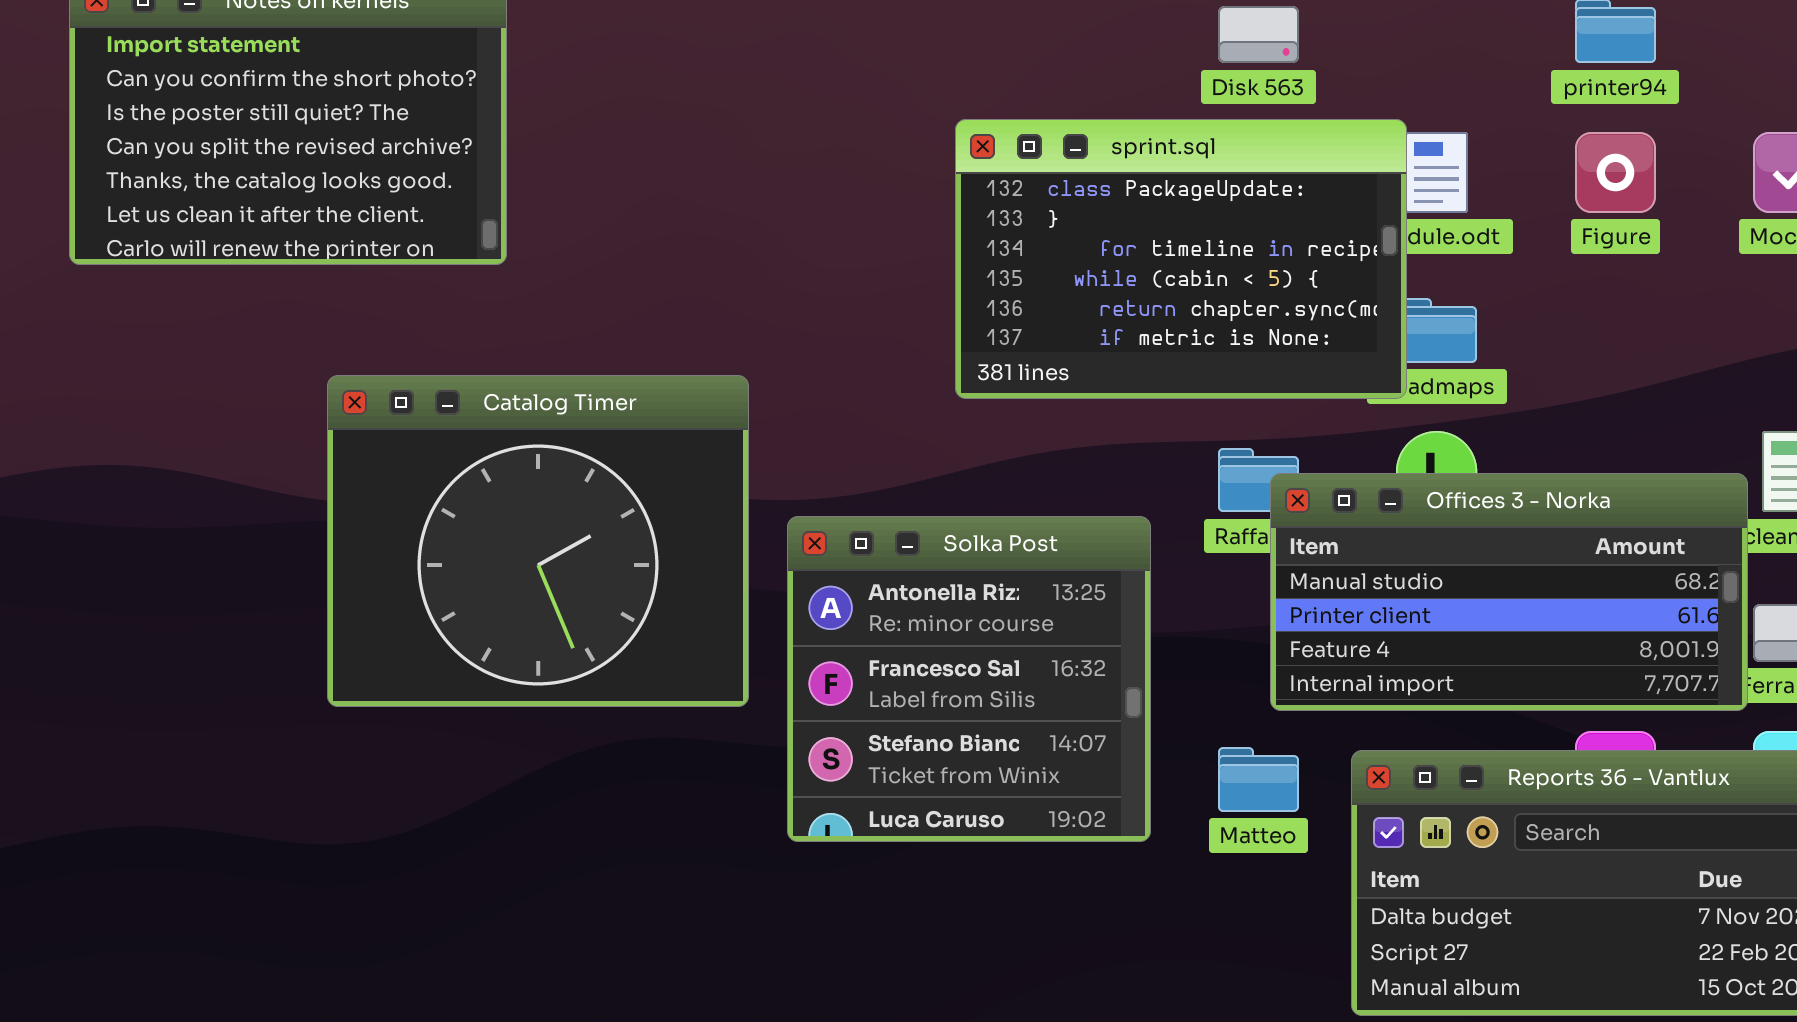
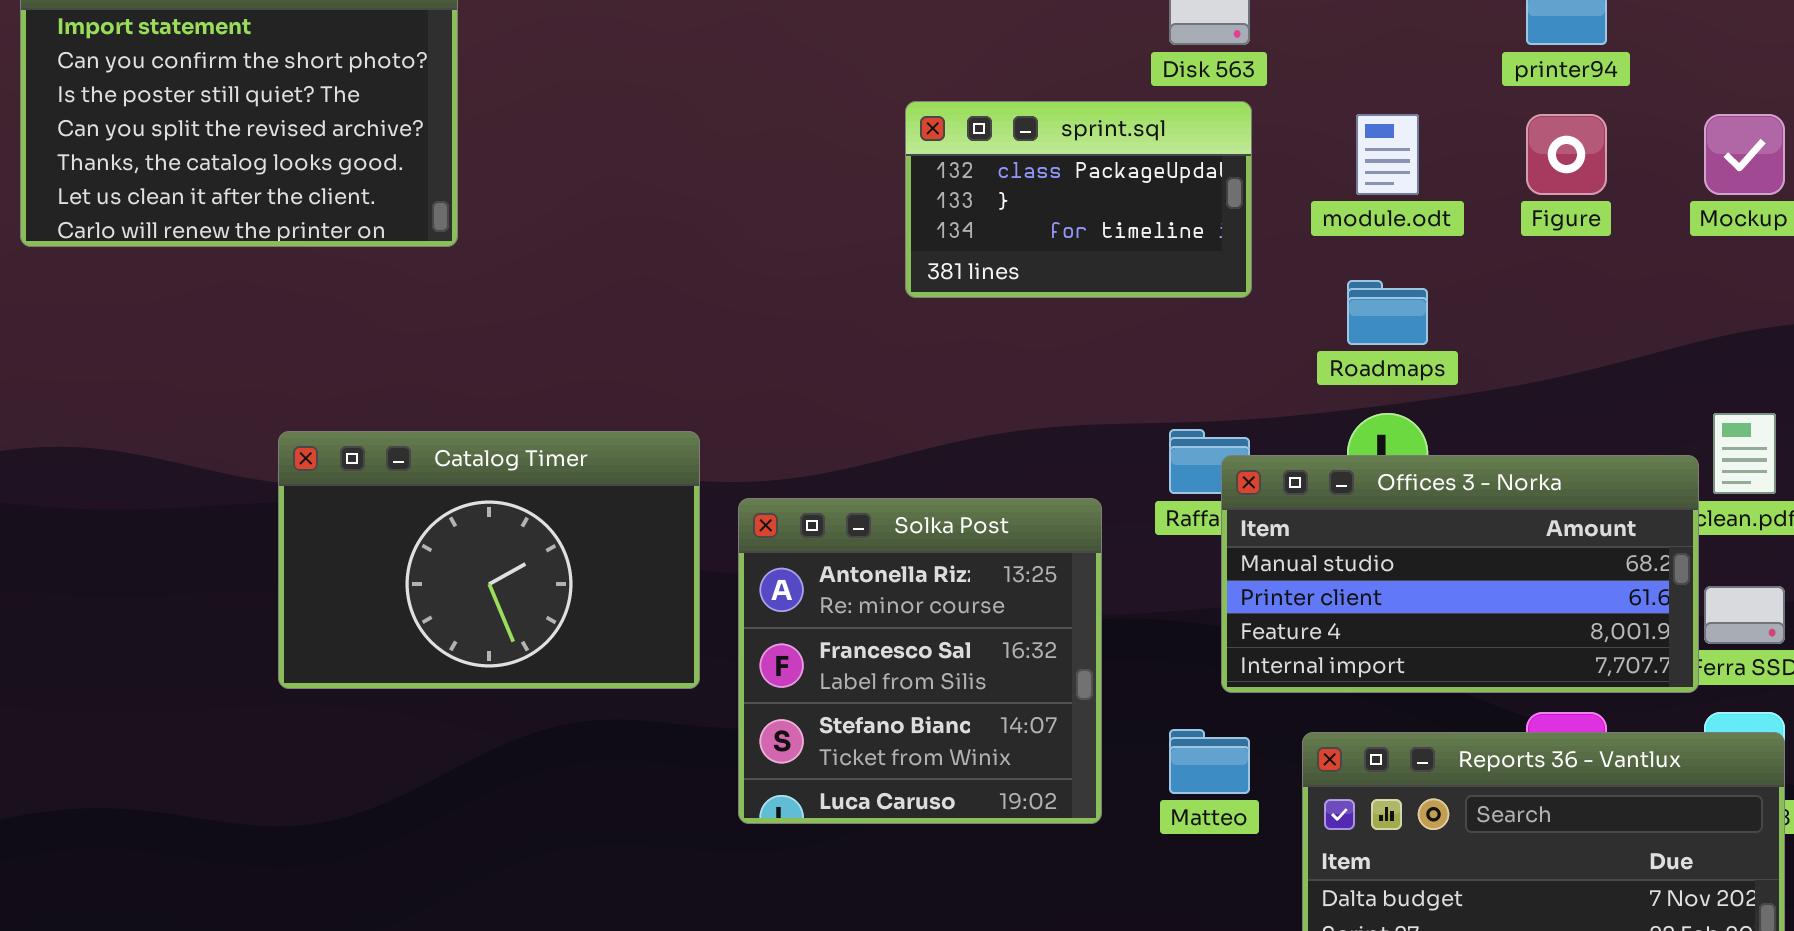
sprint.sql: [955,119,1407,399] -> [905,101,1252,298], resized
Catalog Timer: [327,375,749,707] -> [278,431,700,689], resized

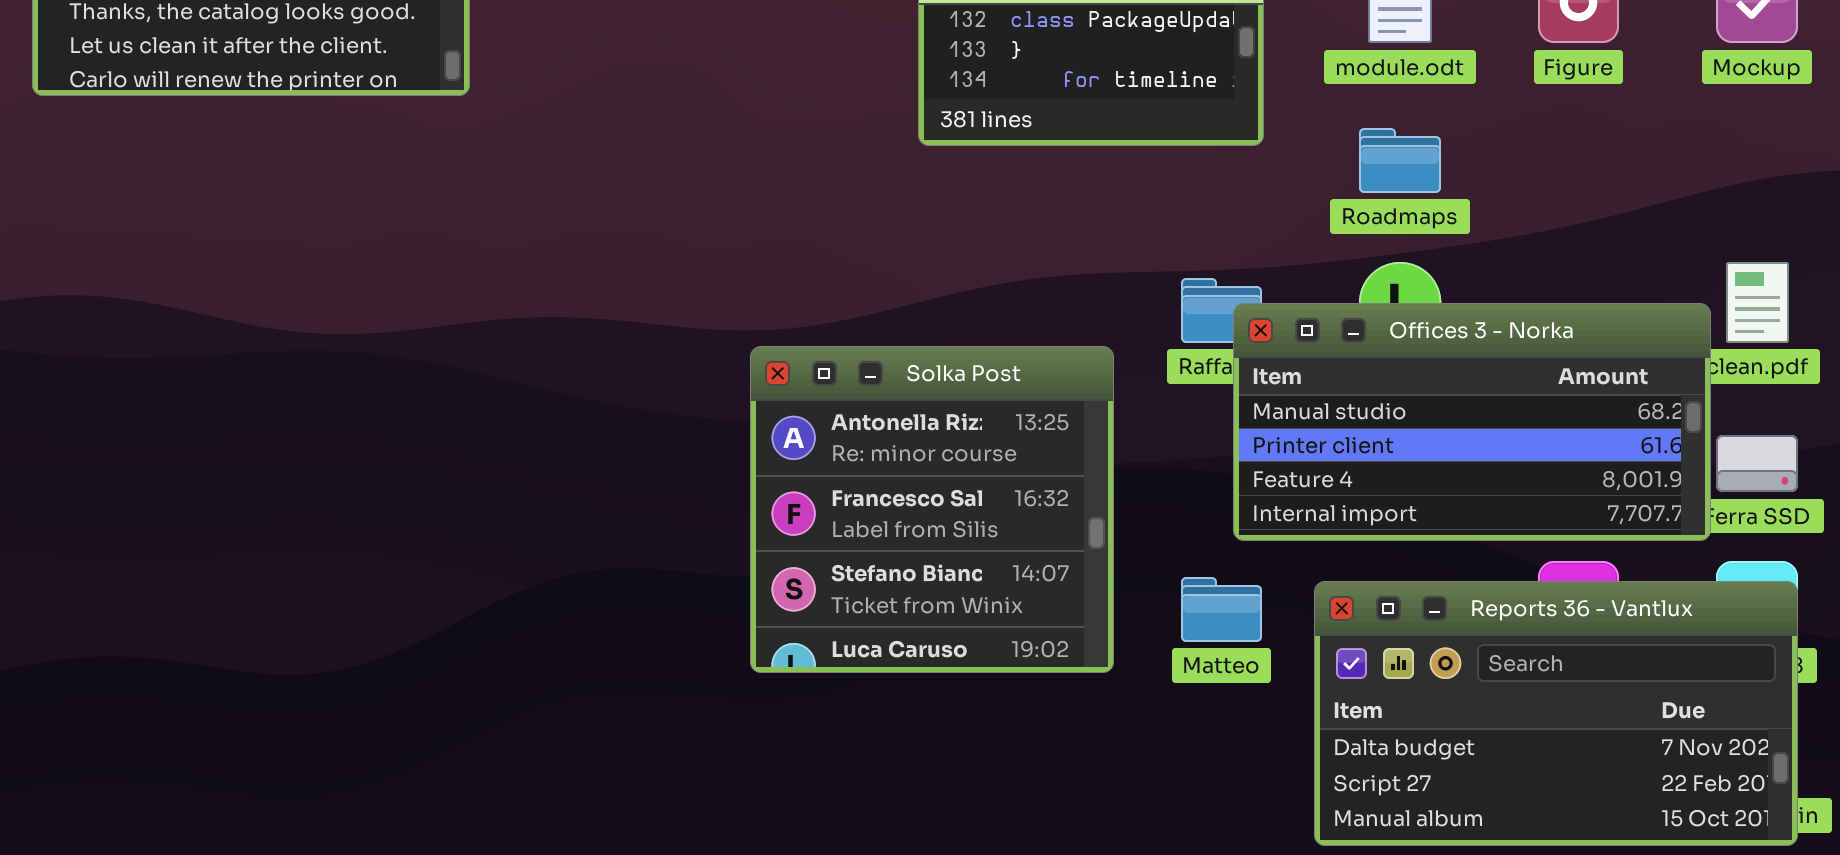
Catalog Timer: [278,431,700,689] -> none, closed

